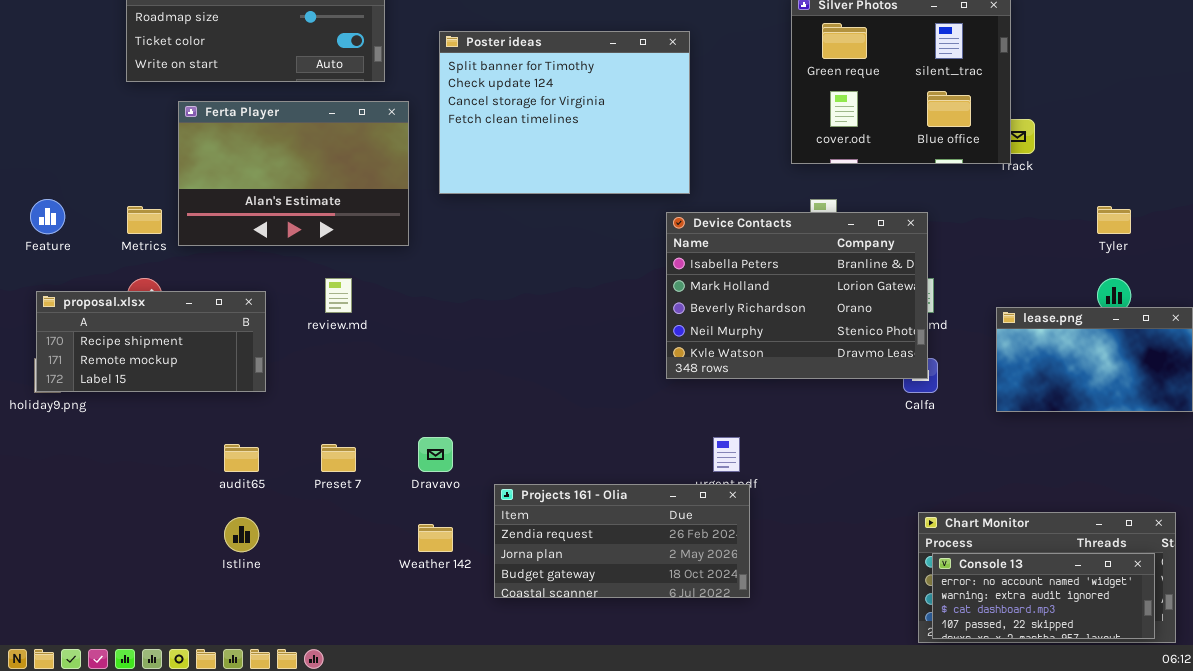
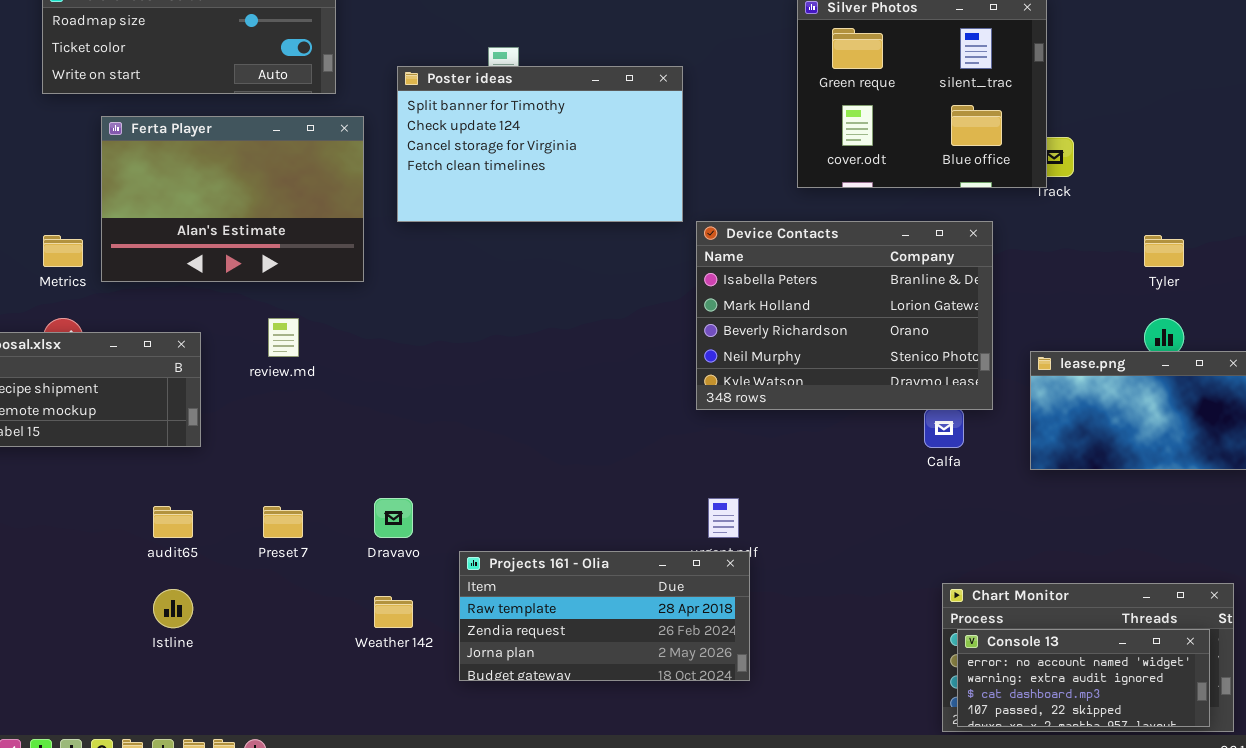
Poster ideas: [439,31,690,194] -> [397,66,683,222], resized
Device Contacts: [666,212,928,379] -> [696,221,993,410], moved
Projects 161 - Olia: [494,484,750,598] -> [459,551,750,681], scrolled up 1 row

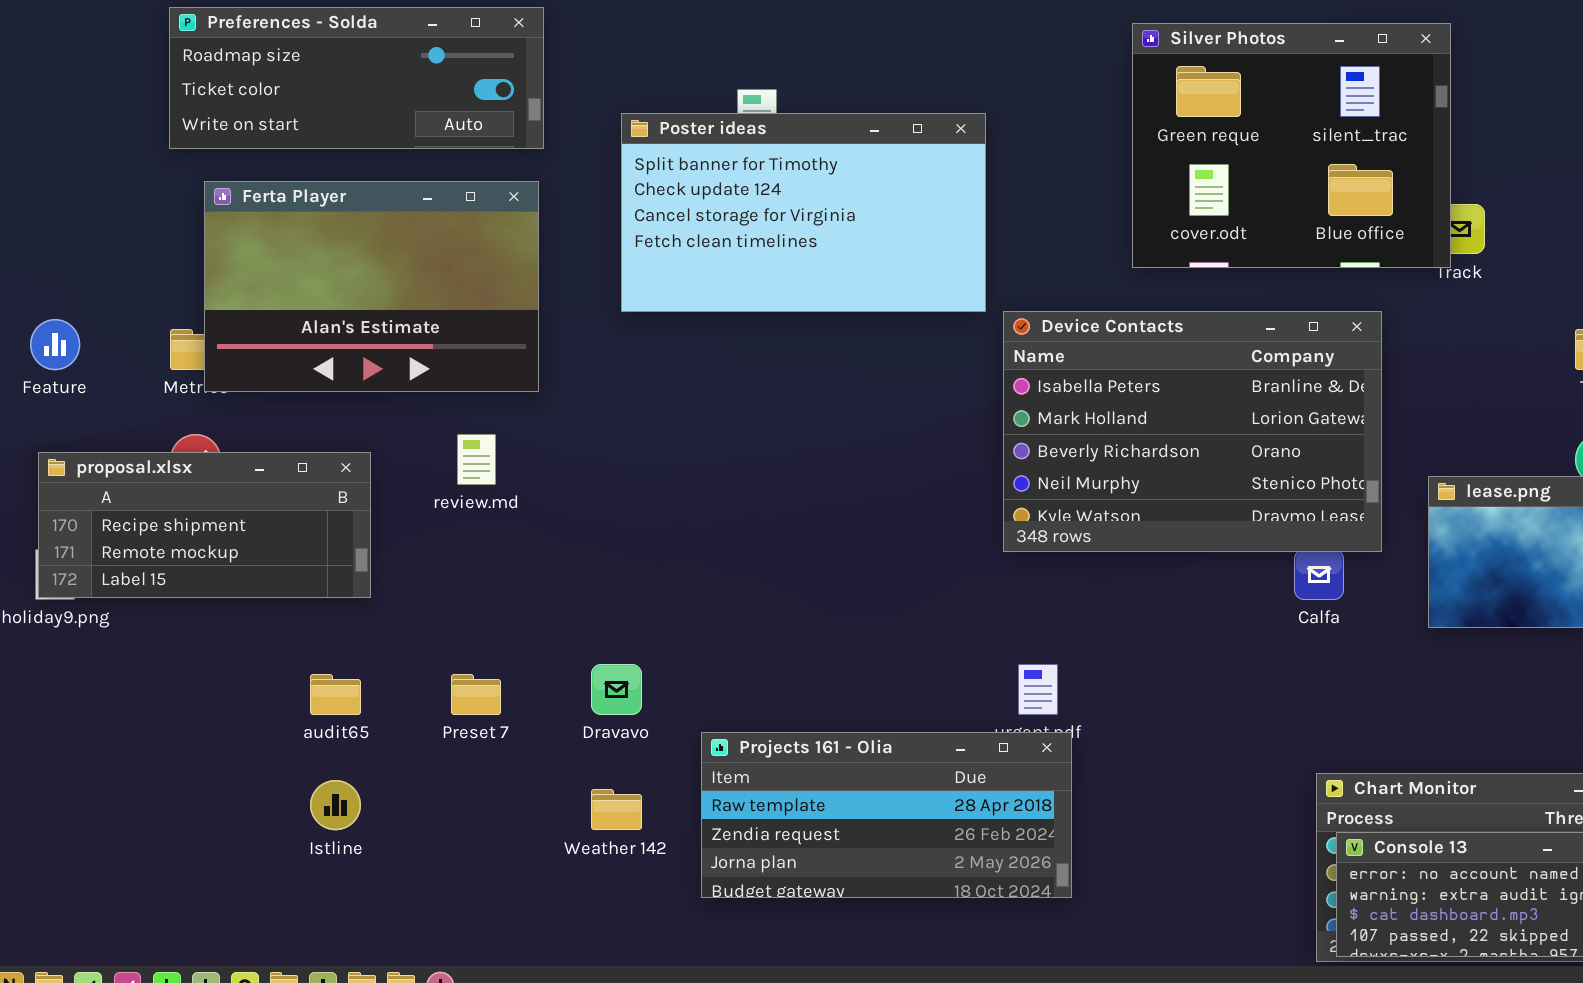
Ferta Player: [101,116,364,282] -> [204,181,539,392], moved

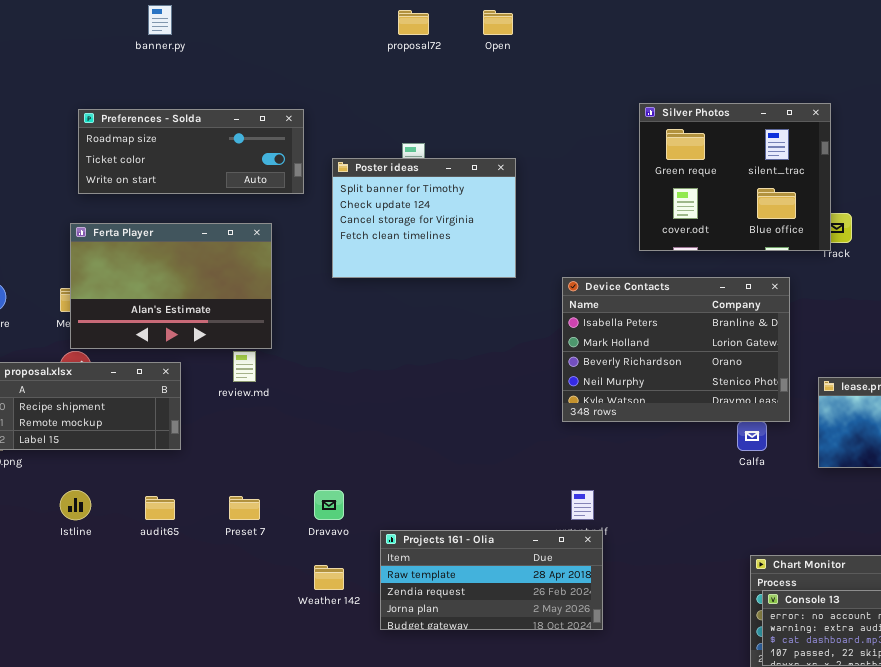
Preferences - Solda: [169,7,544,149] -> [78,109,304,194], moved
Poster ideas: [621,113,986,312] -> [332,158,516,278], resized
Ferta Player: [204,181,539,392] -> [70,223,272,349], moved
Istline: [310,780,361,830] -> [60,490,91,520], moved

